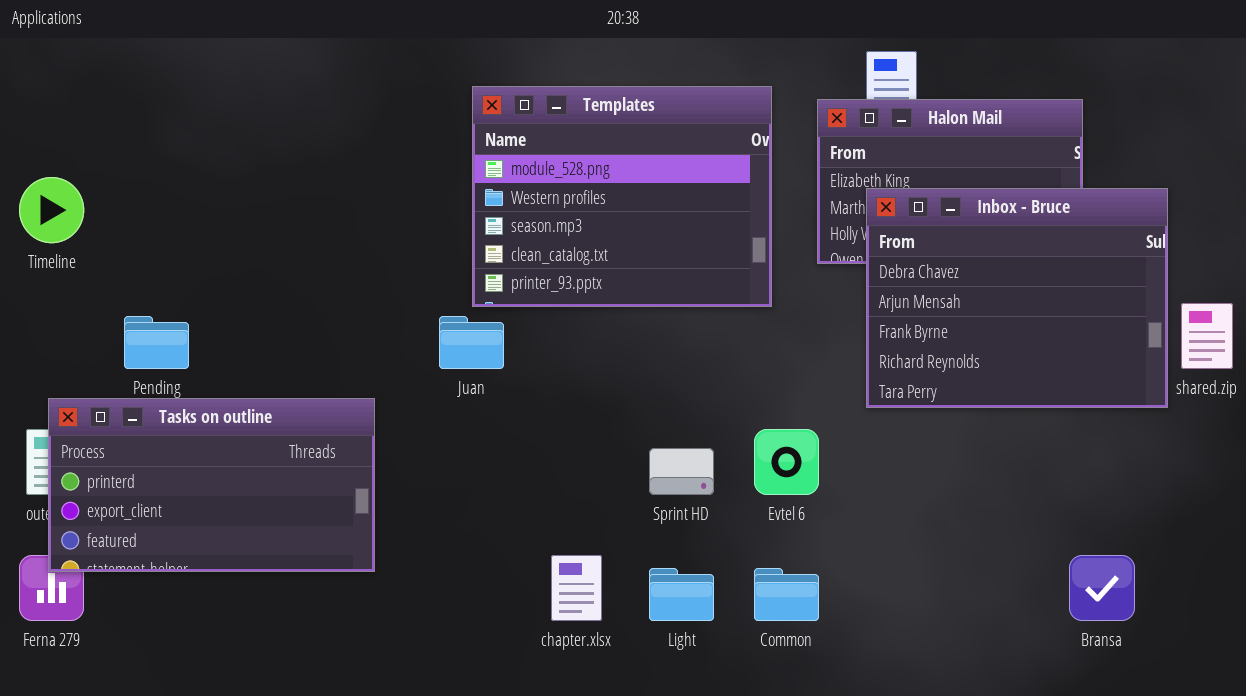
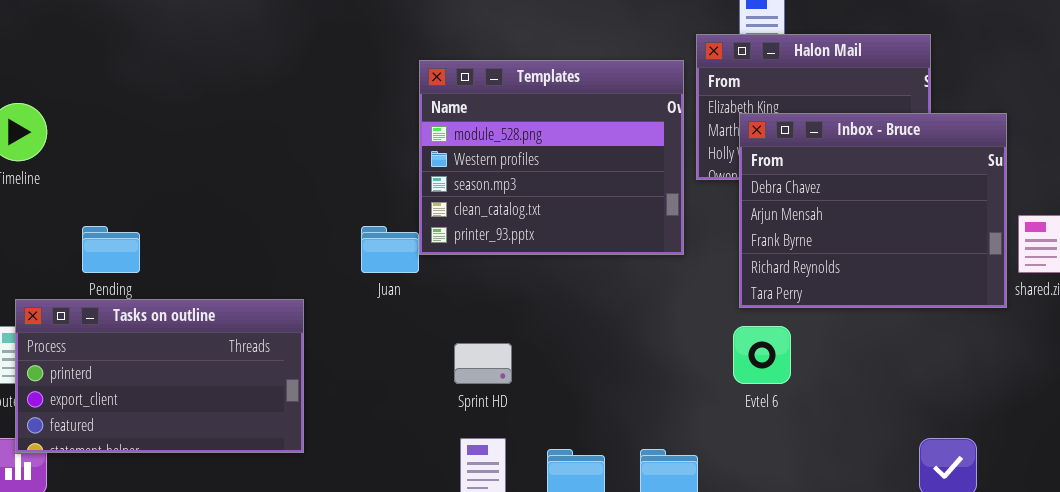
Templates: [472,86,772,307] -> [419,60,684,255], moved
Evtel 6: [754,429,819,495] -> [733,326,791,384], moved
Sprint HD: [649,448,714,495] -> [454,343,512,384], moved

